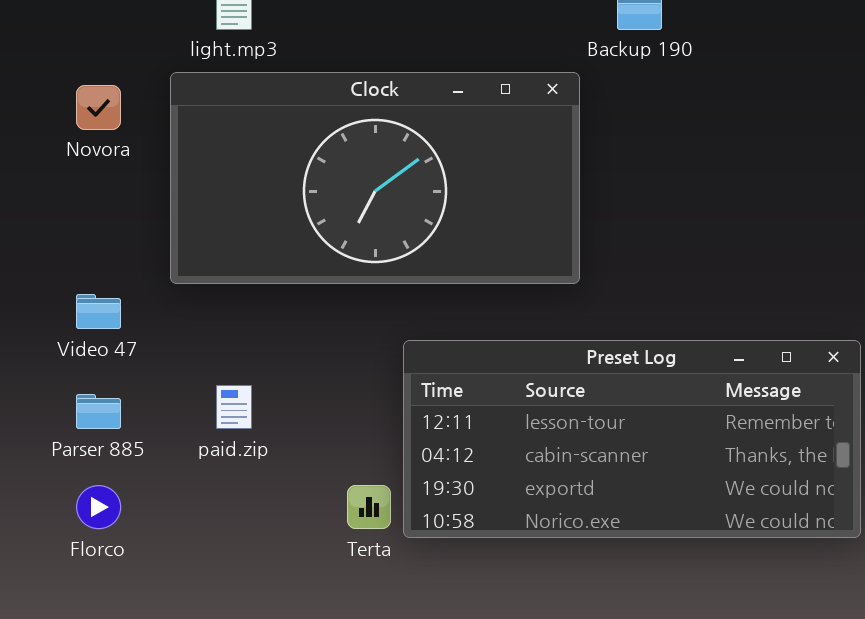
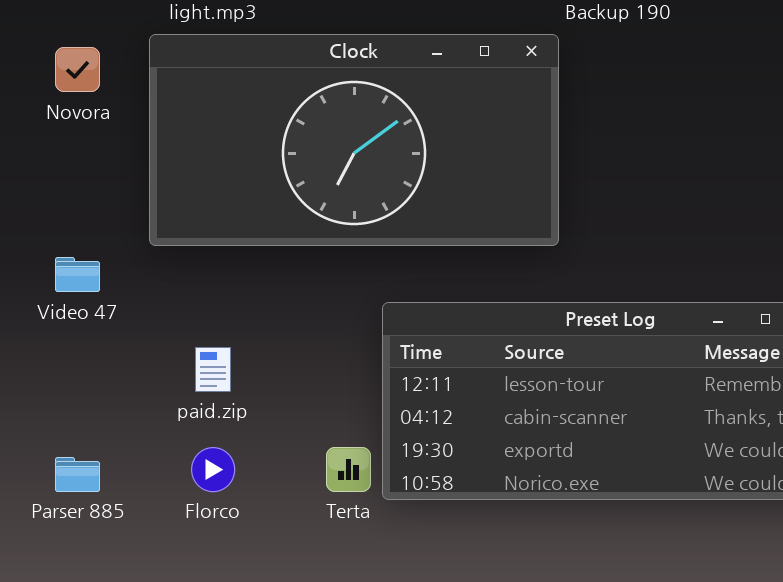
Parser 885: [76,394,121,429] -> [55,457,100,492], moved
Florco: [76,485,121,529] -> [191,447,235,492], moved

